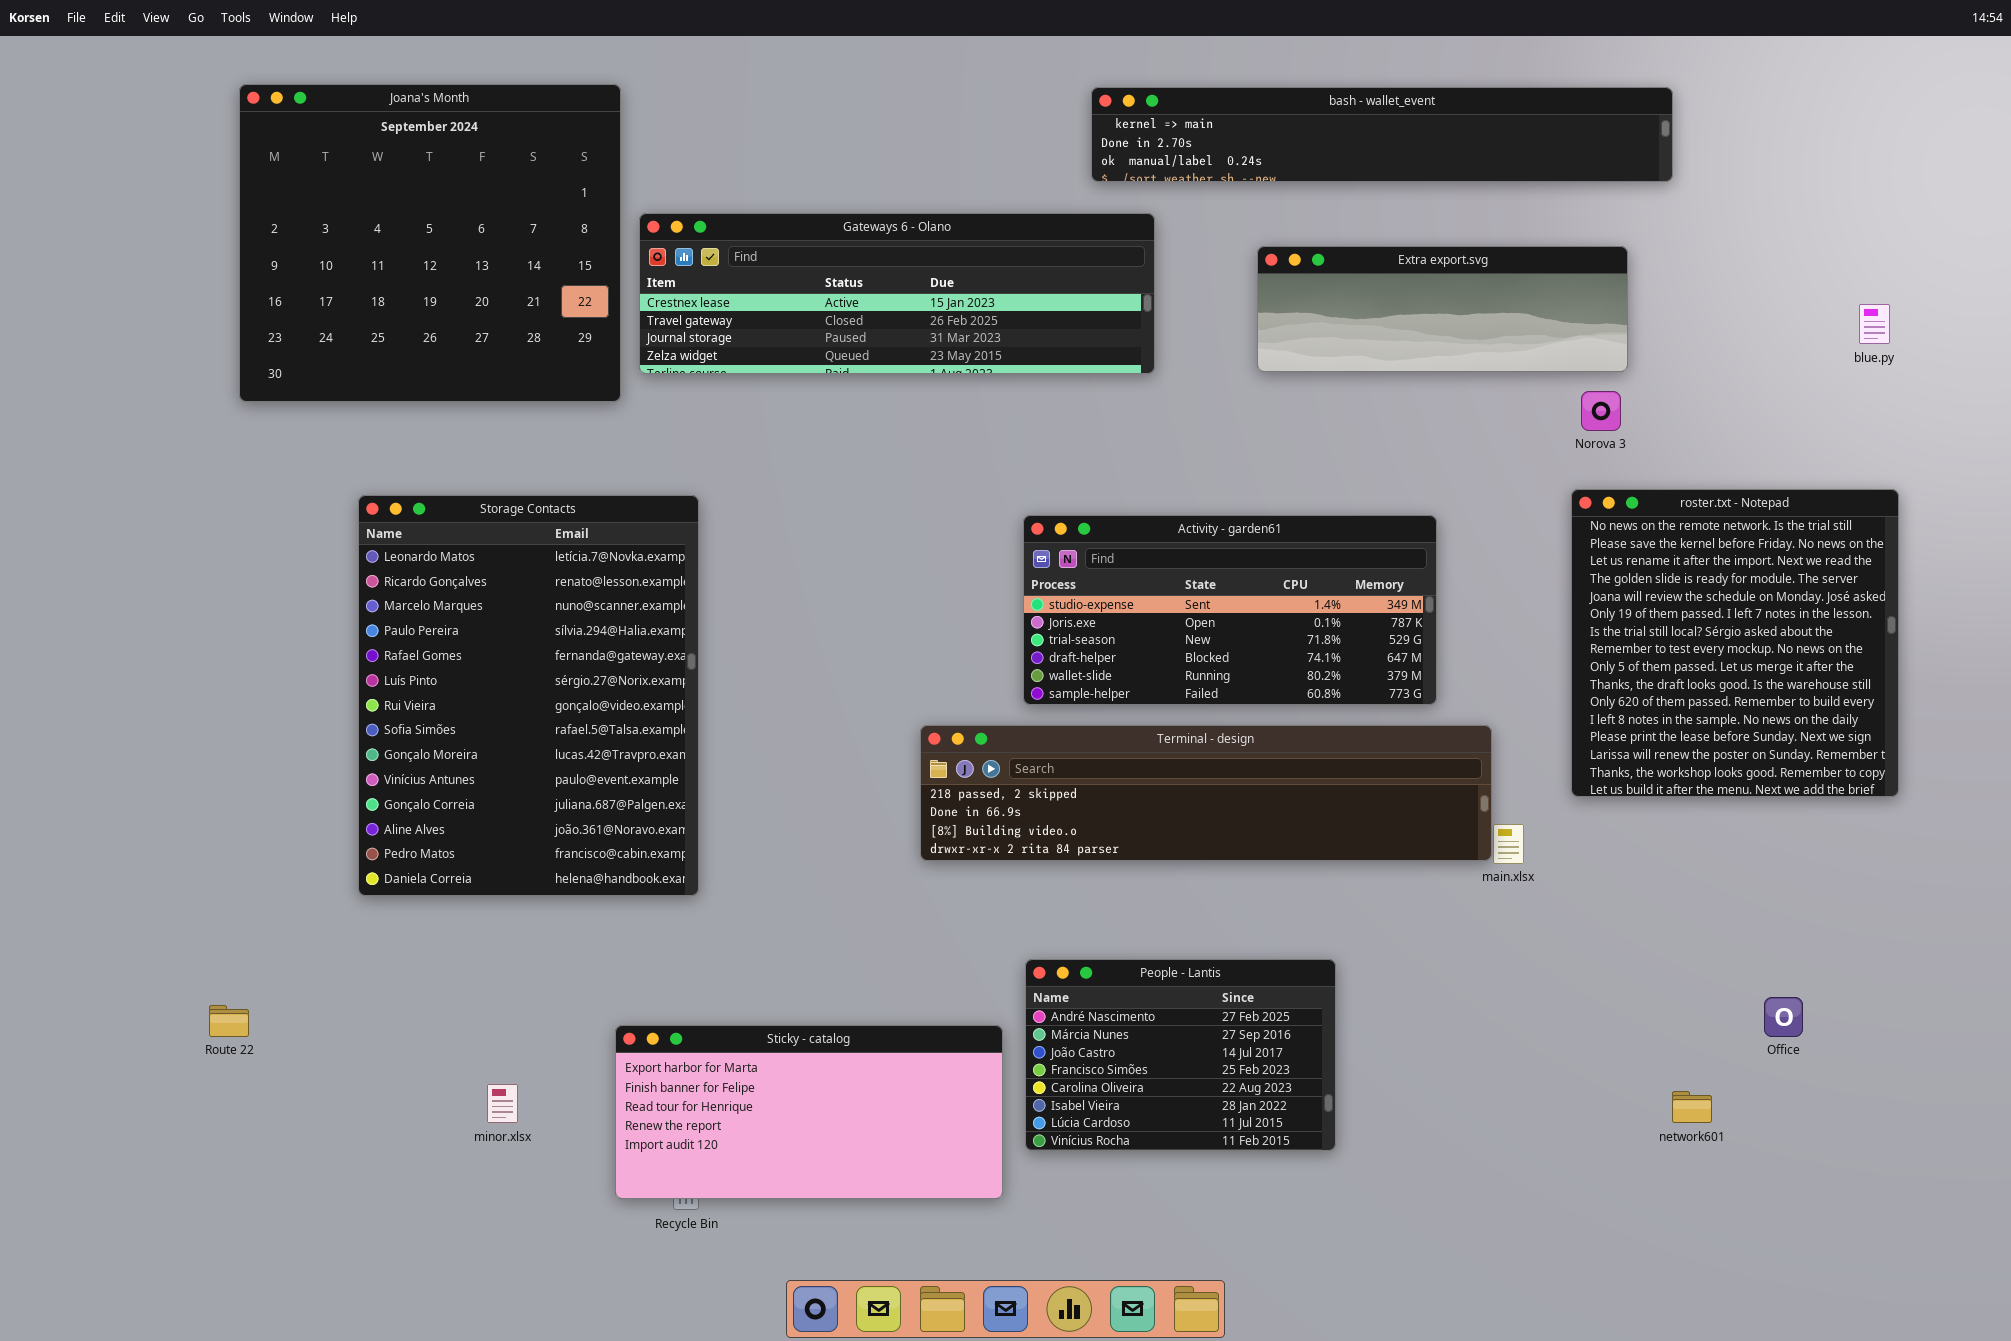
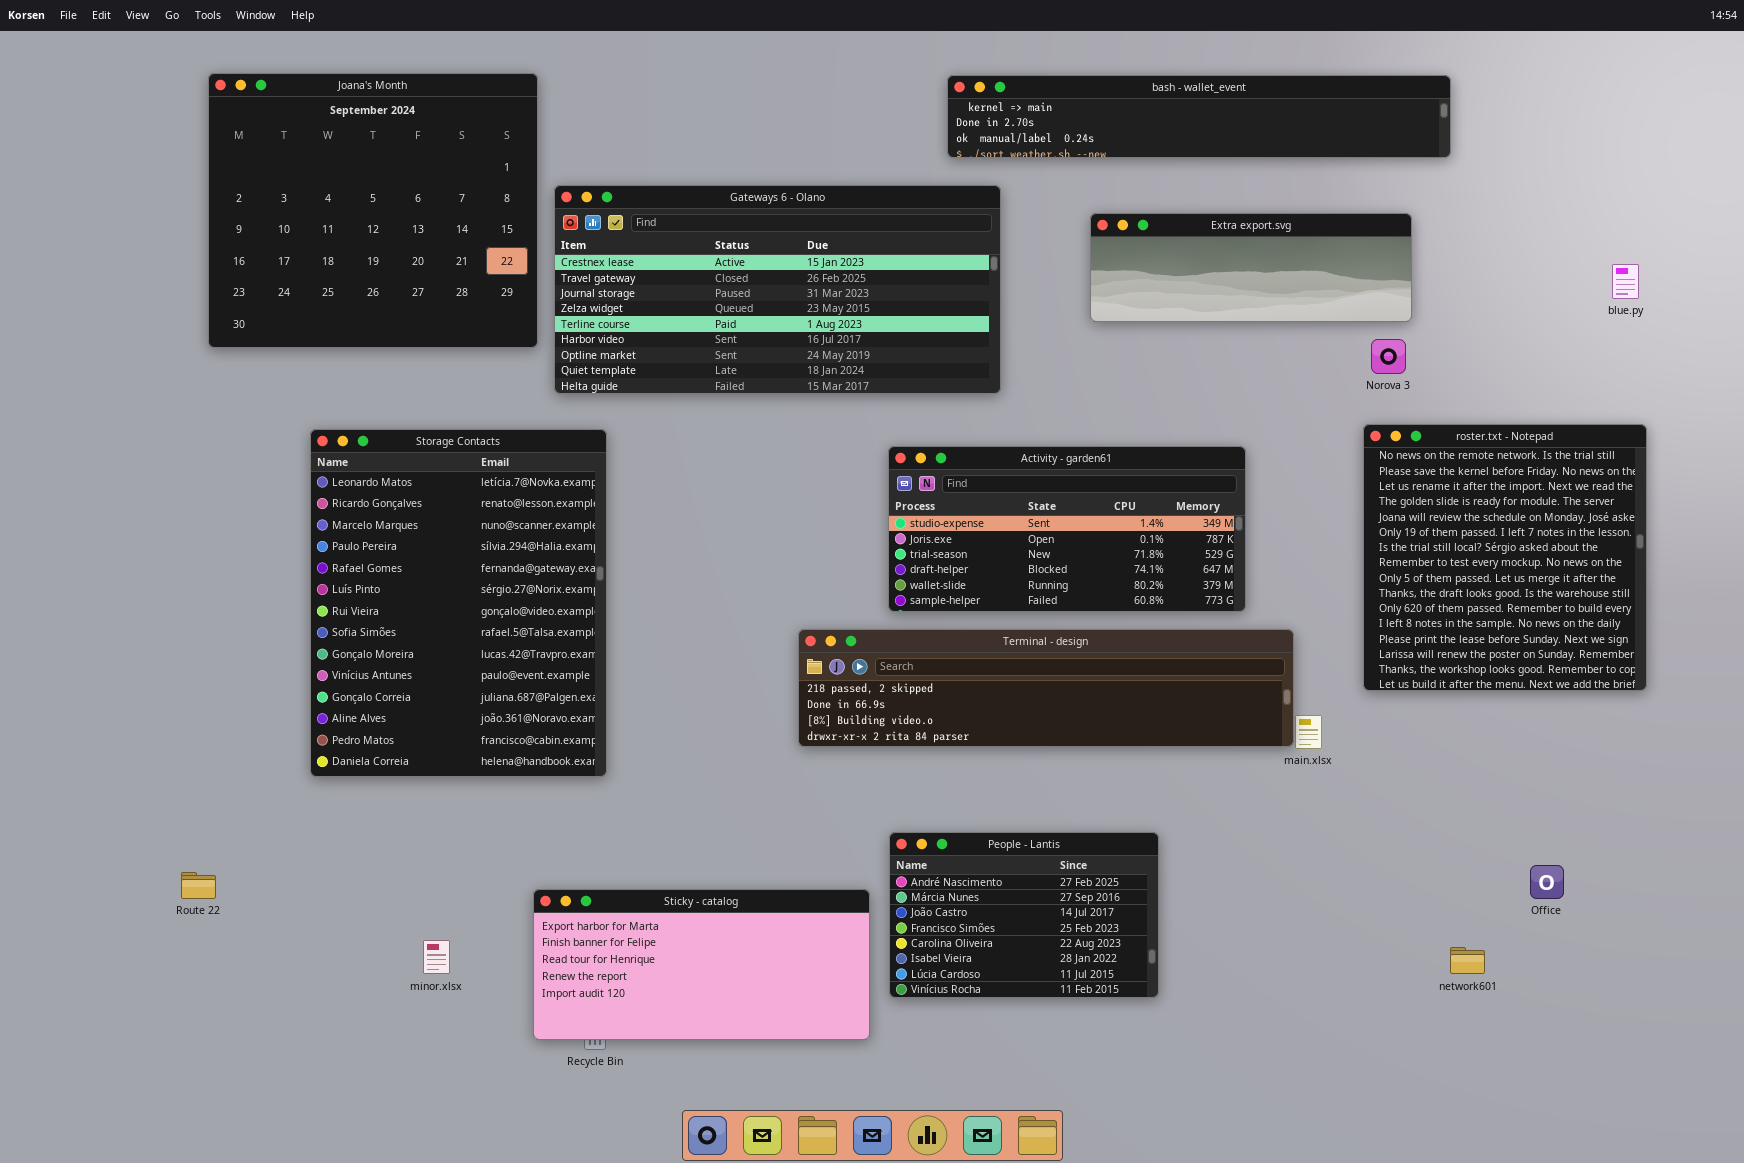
Gateways 6 - Olano: [639,213,1155,374] -> [554,185,1001,394], resized

